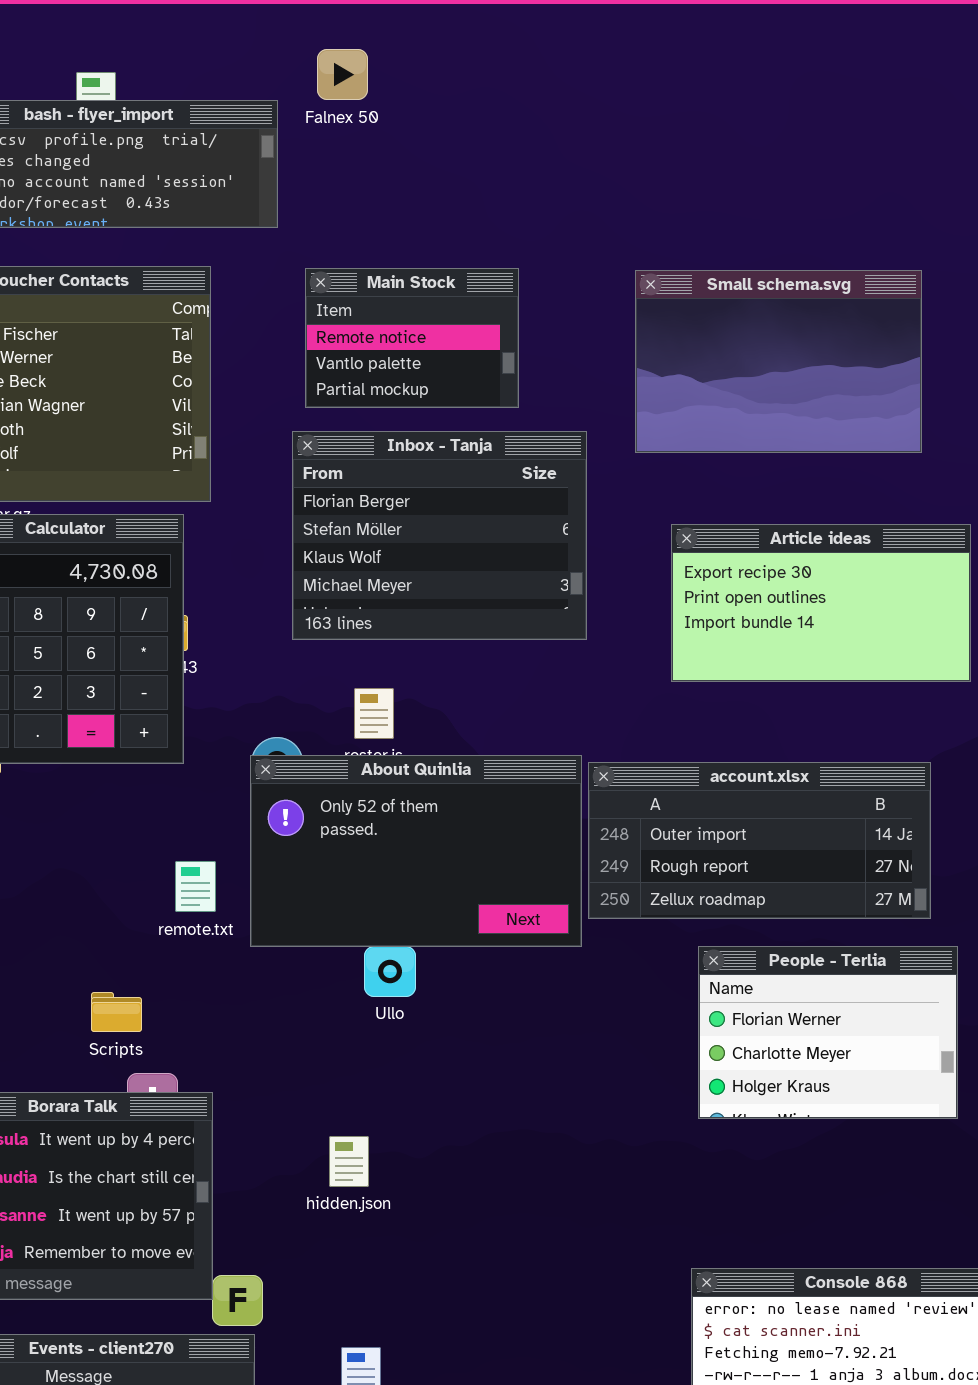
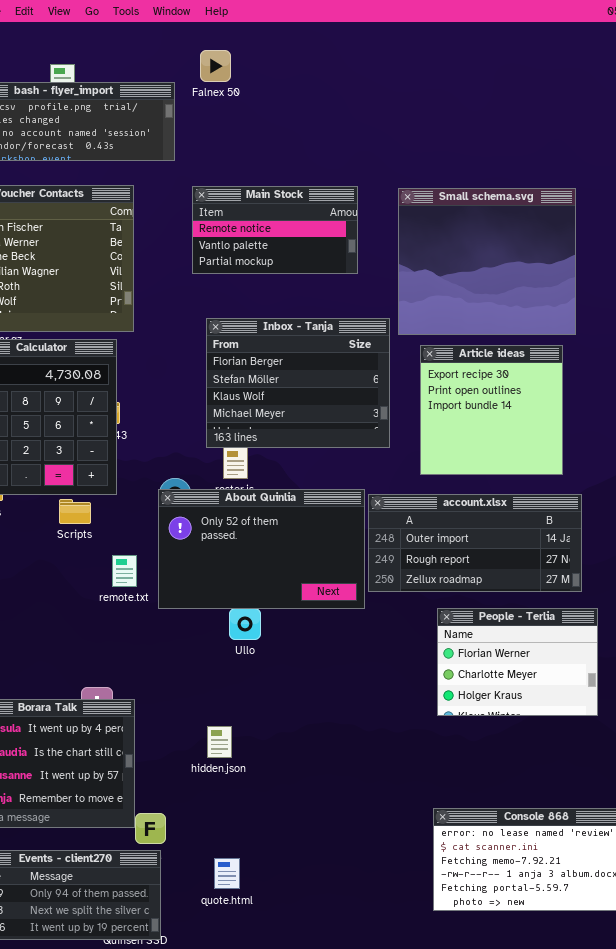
Main Stock: [305,268,519,408] -> [192,186,358,274], resized
Small schema.svg: [635,270,922,453] -> [398,188,576,335], resized
Inbox - Tanja: [292,431,587,640] -> [206,318,390,448], moved
Article ideas: [671,524,971,682] -> [420,345,563,475], resized
Scripts: [91,992,142,1032] -> [59,499,91,524], moved

